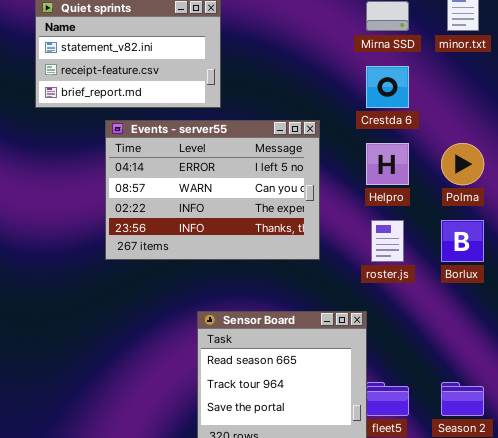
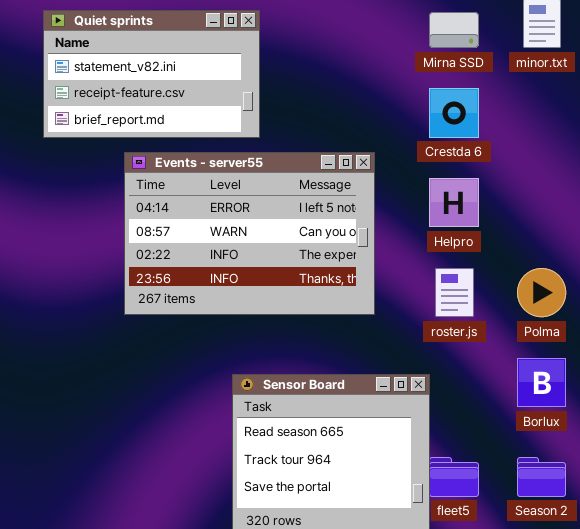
Polma: [441,143,484,185] -> [517,268,566,317], moved
Borlux: [441,220,484,262] -> [517,358,566,407], moved

